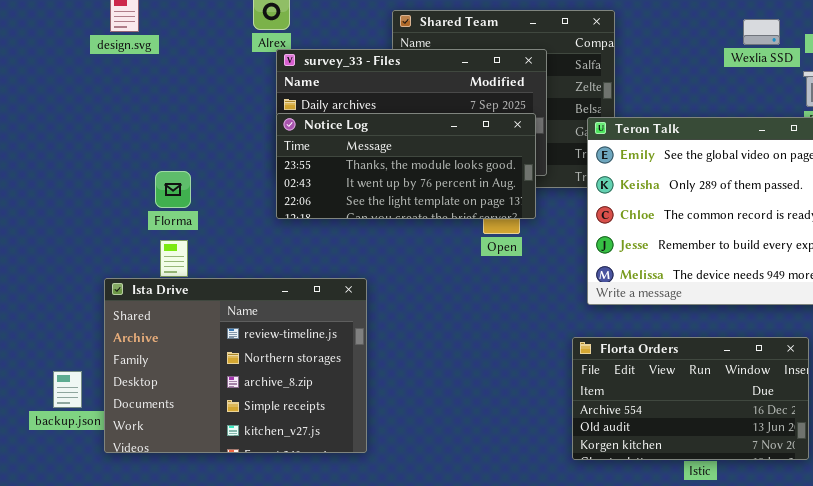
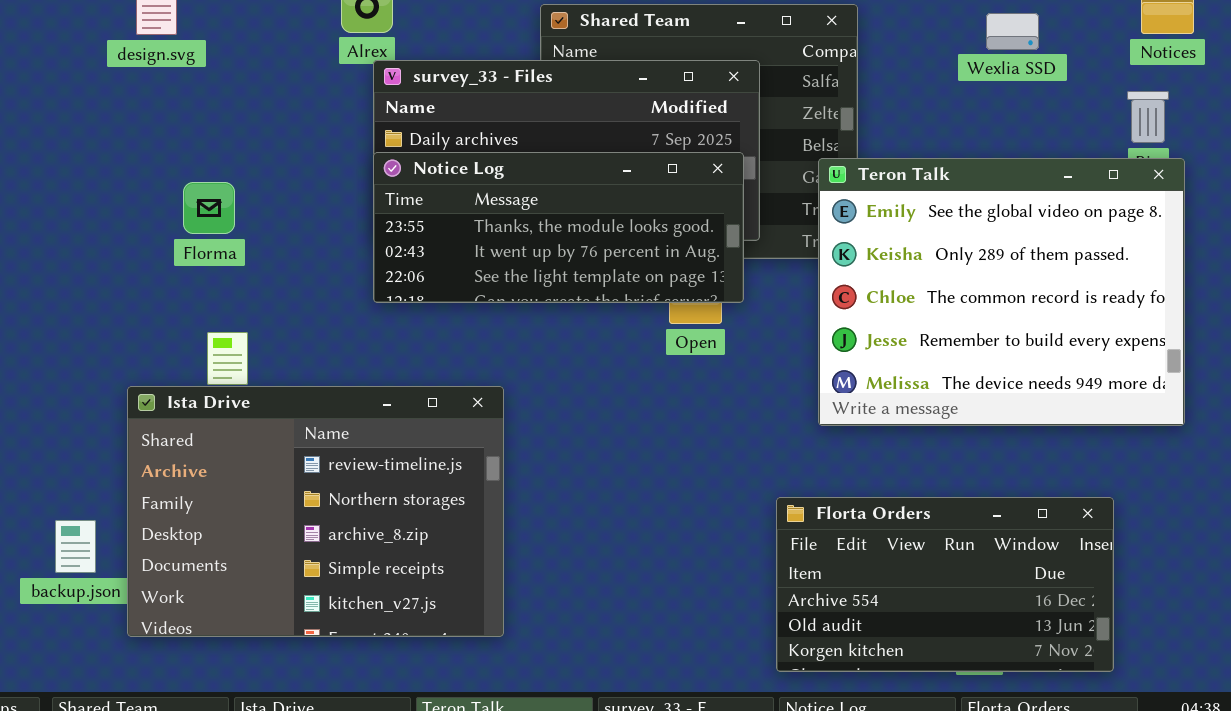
Wexlia SSD: [743,19,780,45] -> [986,13,1039,50], moved
Florma: [155,171,191,208] -> [183,182,235,234], moved
Florta Orders: [572,337,809,460] -> [776,497,1114,672], moved

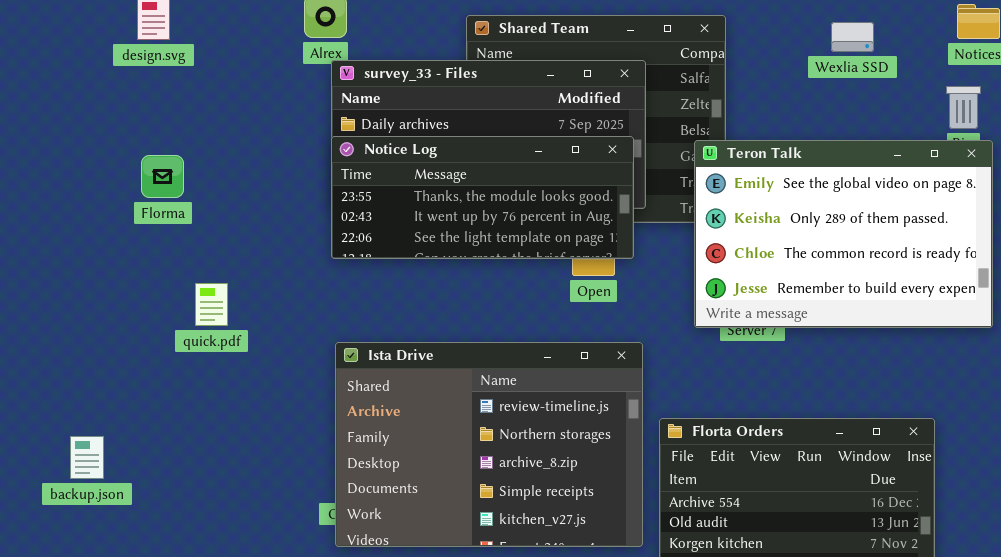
Teron Talk: [818,158,1185,426] -> [694,140,993,328], resized
Florma: [183,182,235,234] -> [141,155,184,198], moved
Ista Drive: [127,386,504,637] -> [335,342,643,547], moved

